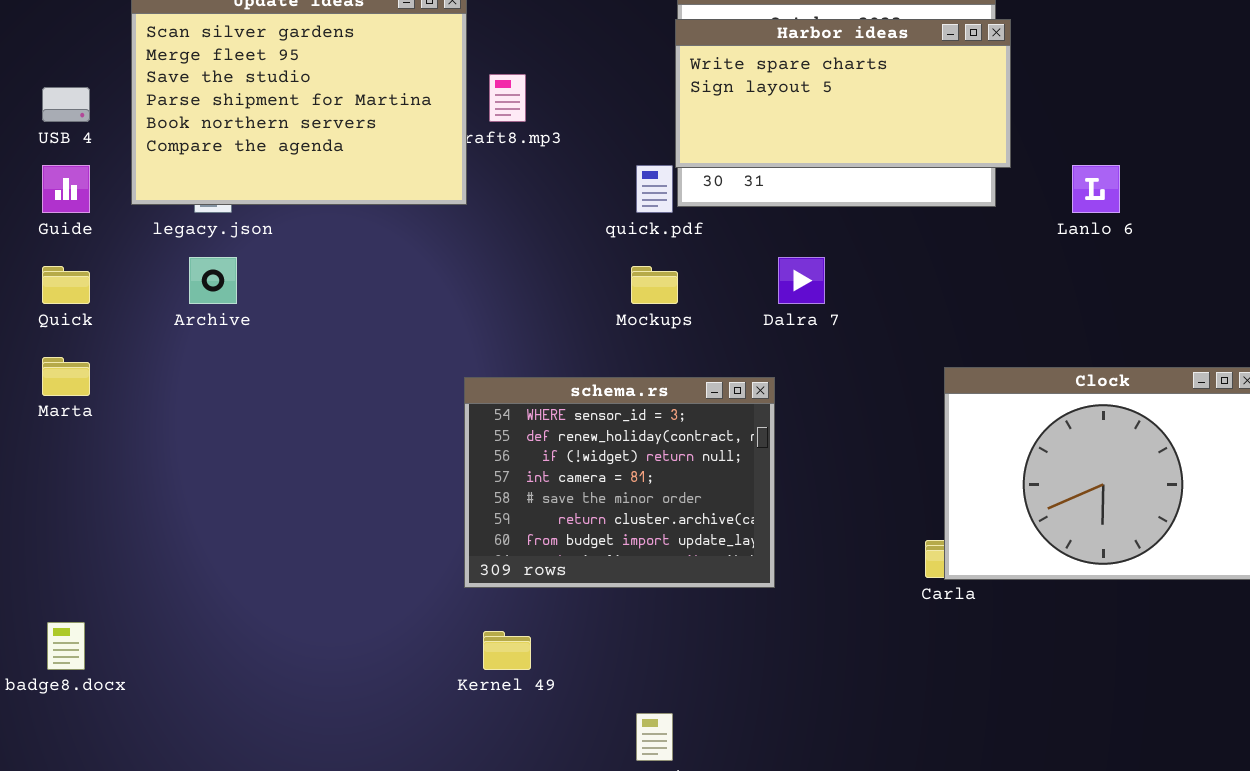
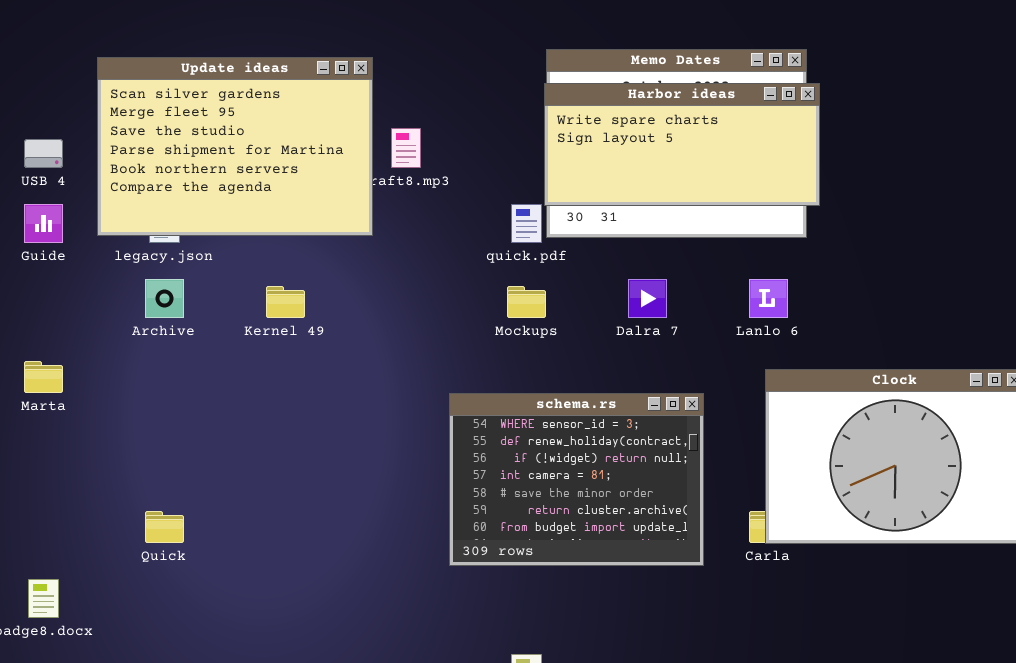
Lanlo 6: [1072,165,1120,213] -> [749,279,788,318], moved
Quick: [42,266,90,304] -> [145,511,184,543], moved
schema.rs: [464,377,775,588] -> [449,393,704,566], moved
Kernel 49: [483,631,531,670] -> [266,286,305,318], moved

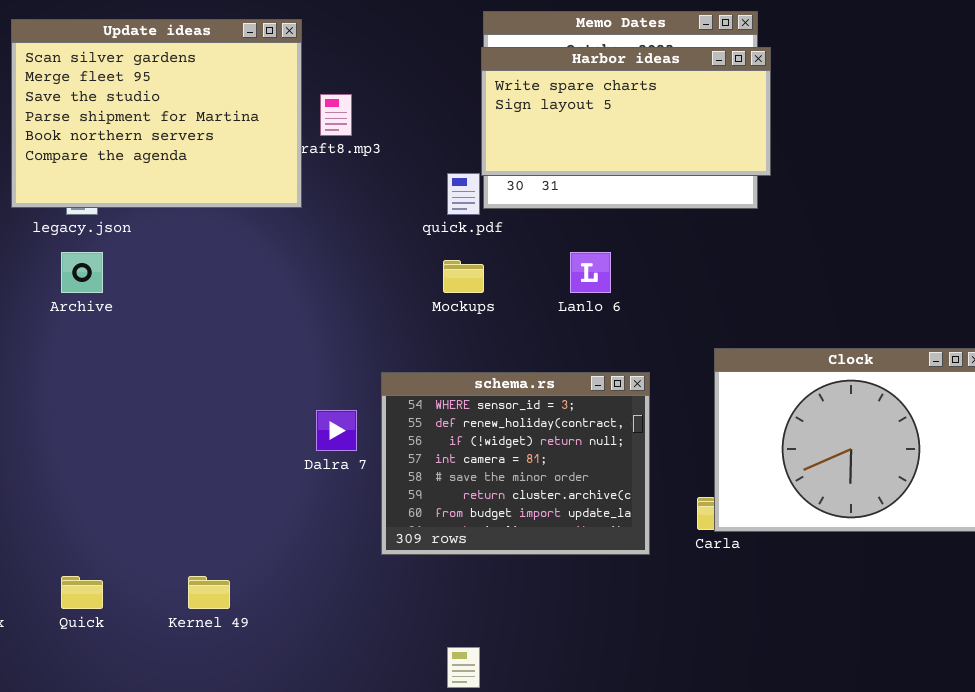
Dalra 7: [628,279,667,318] -> [316,410,357,451], moved
Lanlo 6: [749,279,788,318] -> [570,252,611,293], moved
Kernel 49: [266,286,305,318] -> [188,576,230,609], moved
Quick: [145,511,184,543] -> [61,576,103,609], moved

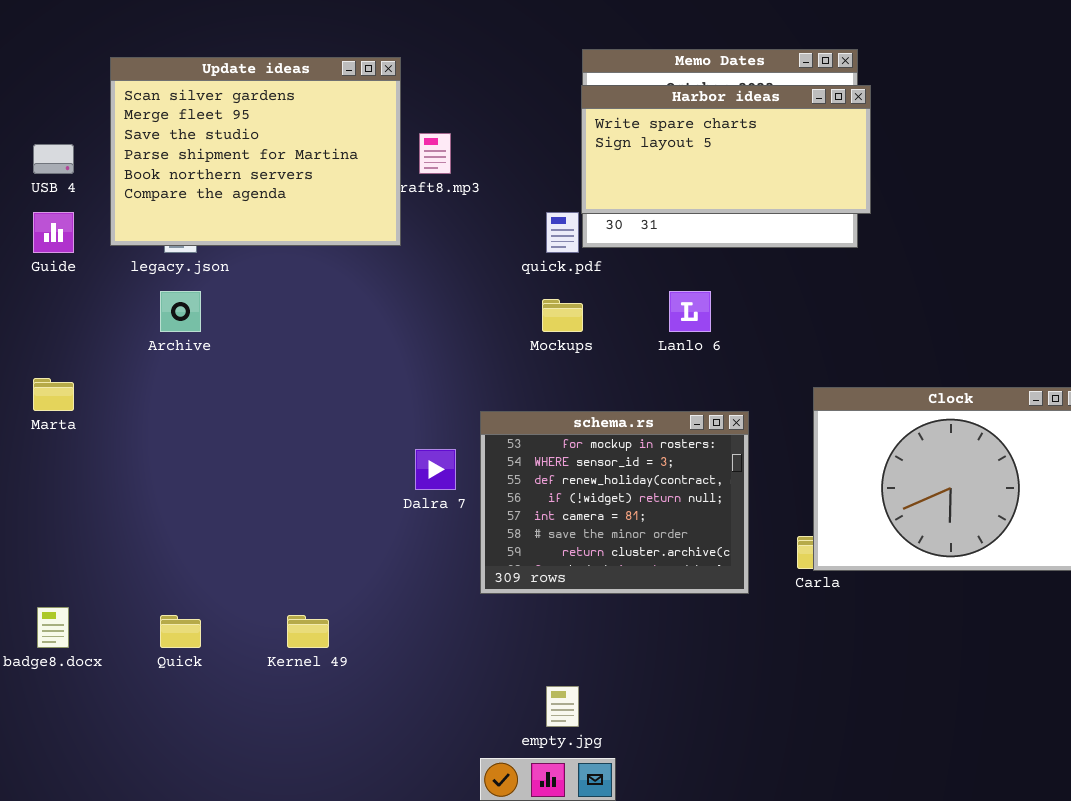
schema.rs: [381,372,650,555] -> [480,411,749,594], scrolled up 1 row

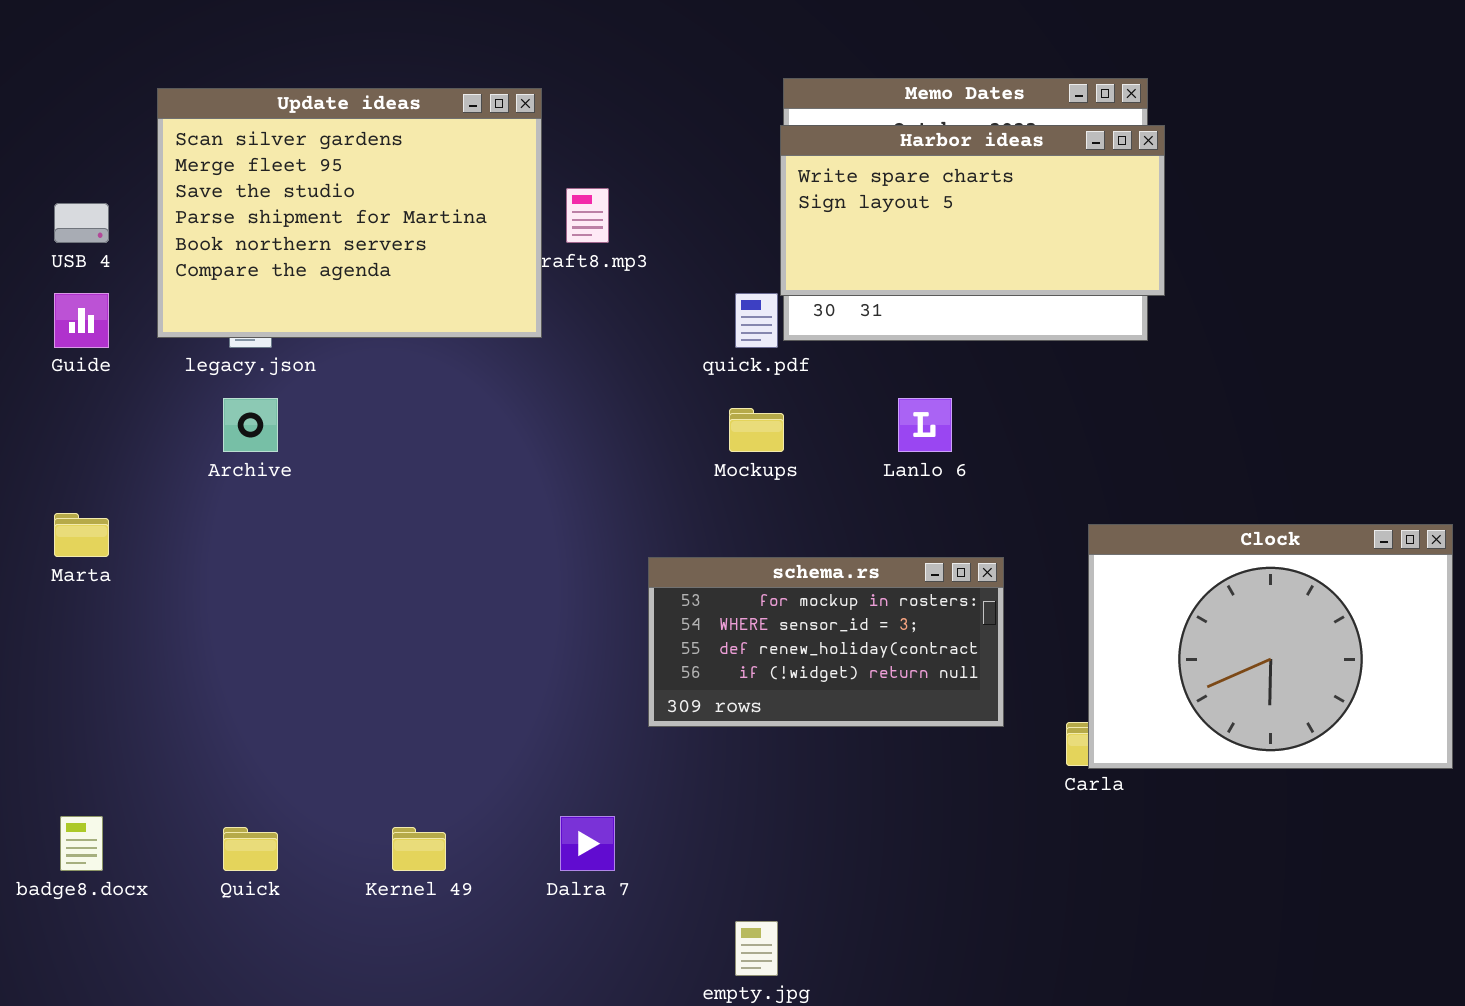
schema.rs: [480,411,749,594] -> [648,557,1004,727], resized
Dalra 7: [415,449,456,490] -> [560,816,615,871], moved

